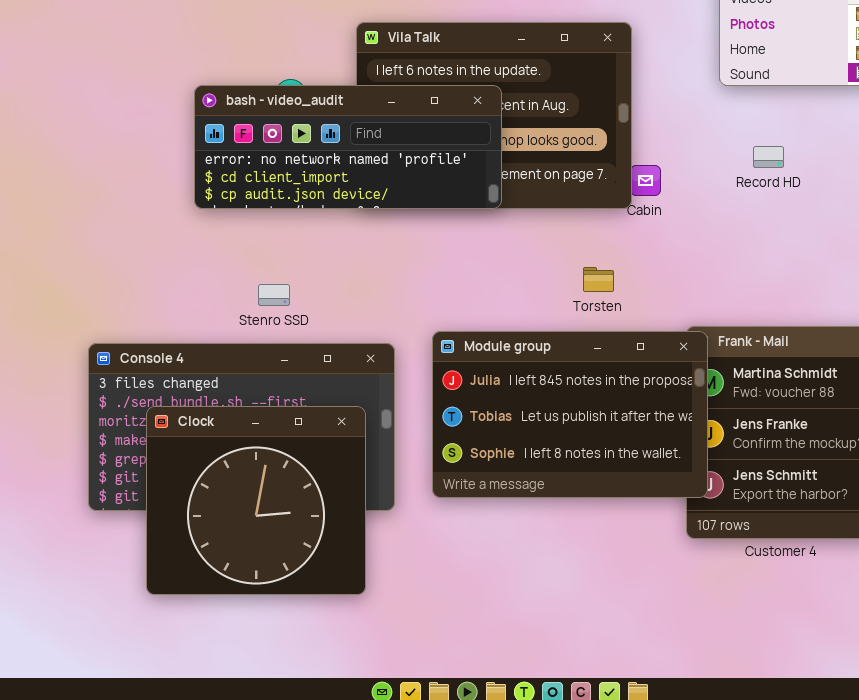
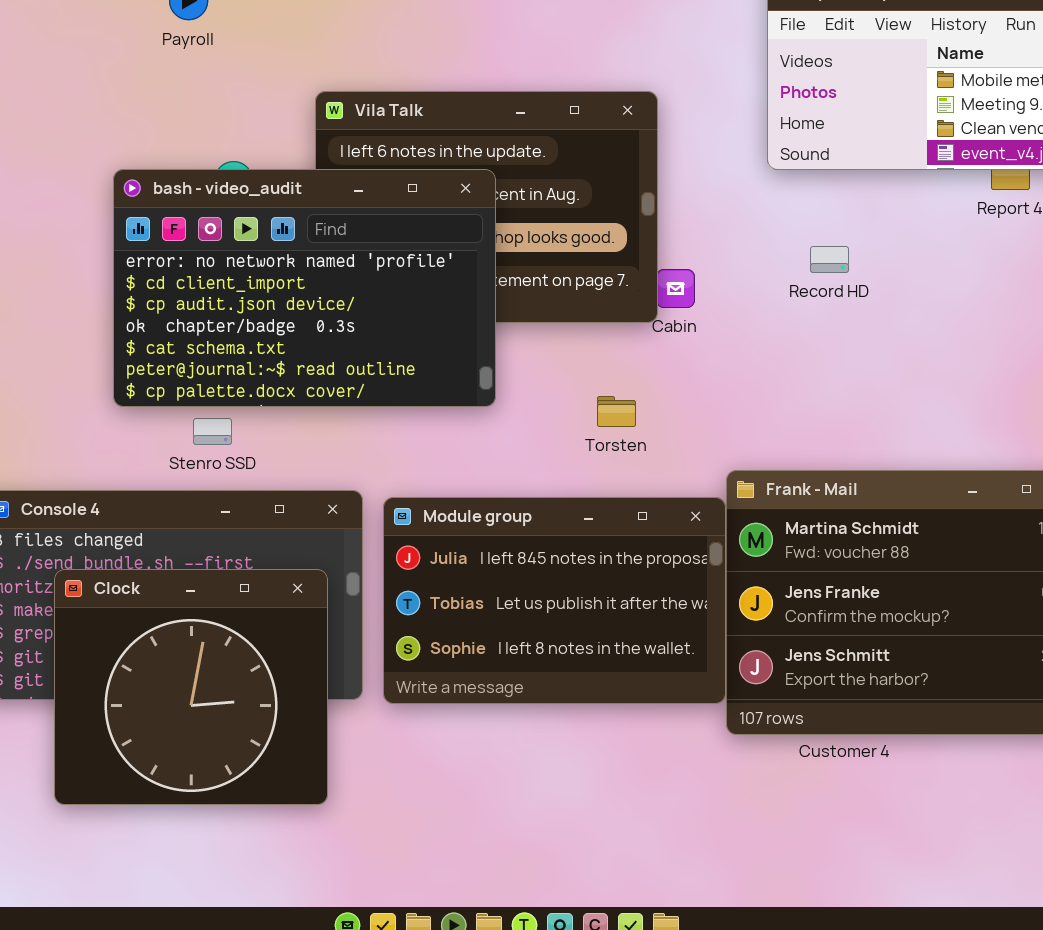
bash - video_audit: [194,85,502,209] -> [113,169,496,407], resized
Module group: [432,331,708,498] -> [383,497,726,704], moved

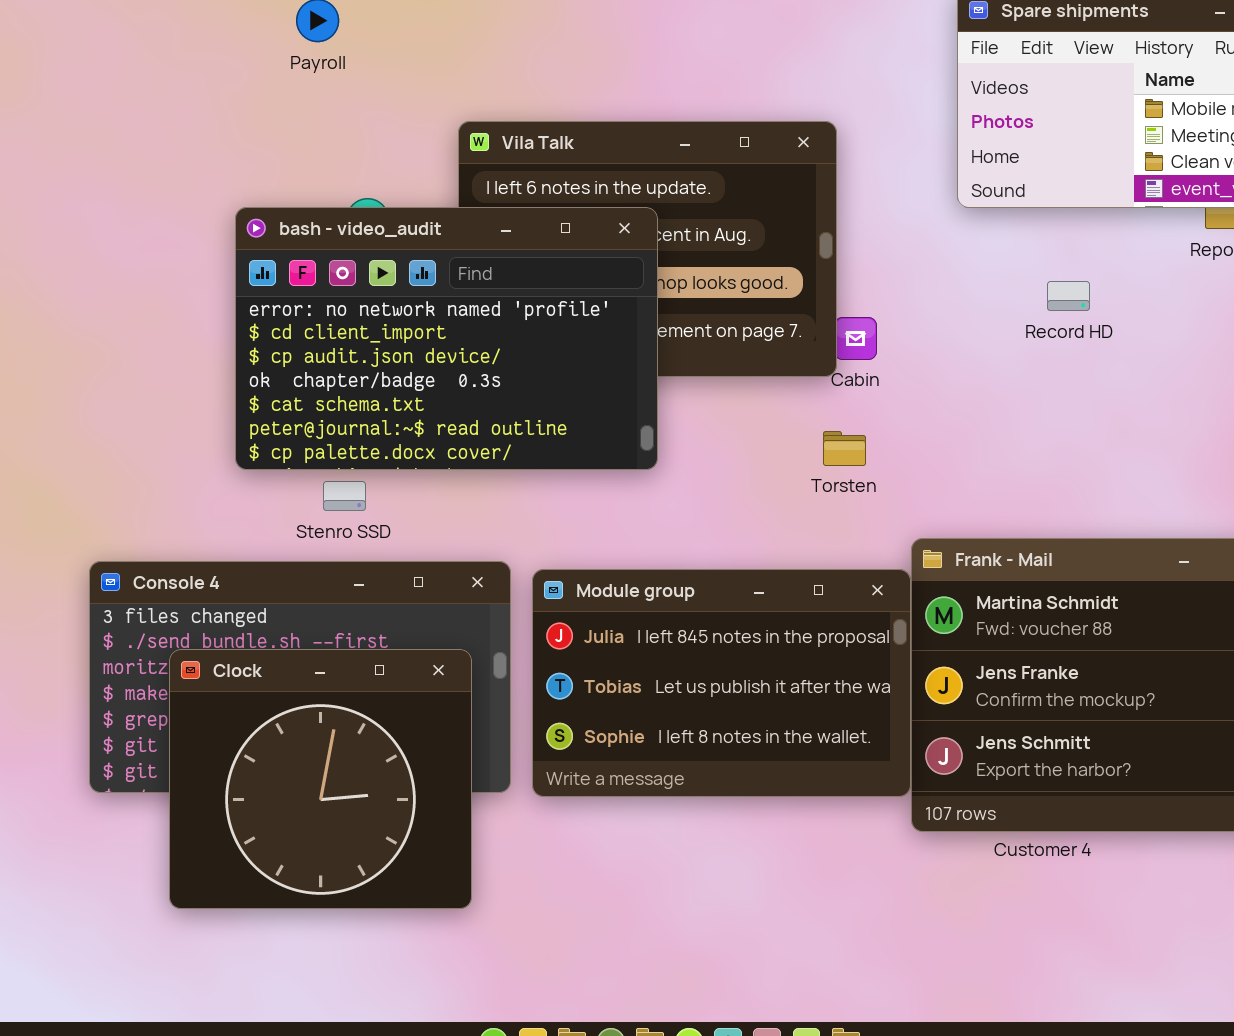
Record HD: [810,246,849,273] -> [1047,281,1090,311], moved
Torsten: [597,396,636,427] -> [823,431,866,466], moved

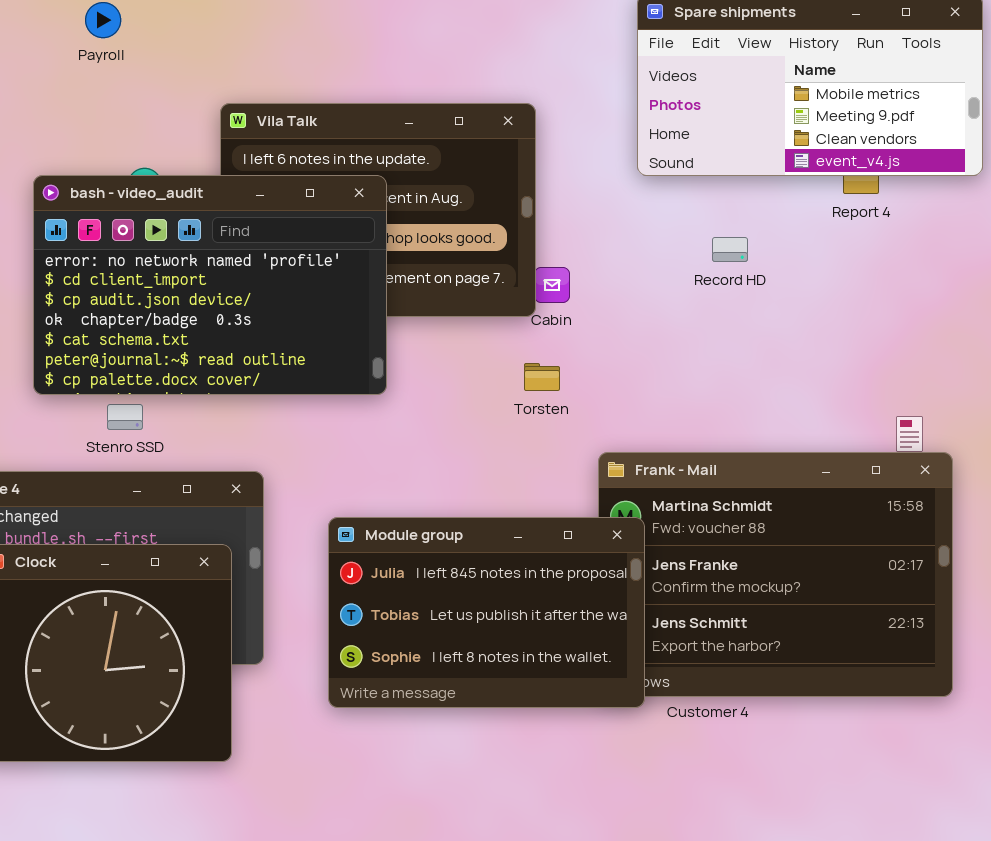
Module group: [532,569,911,797] -> [328,517,645,708], moved

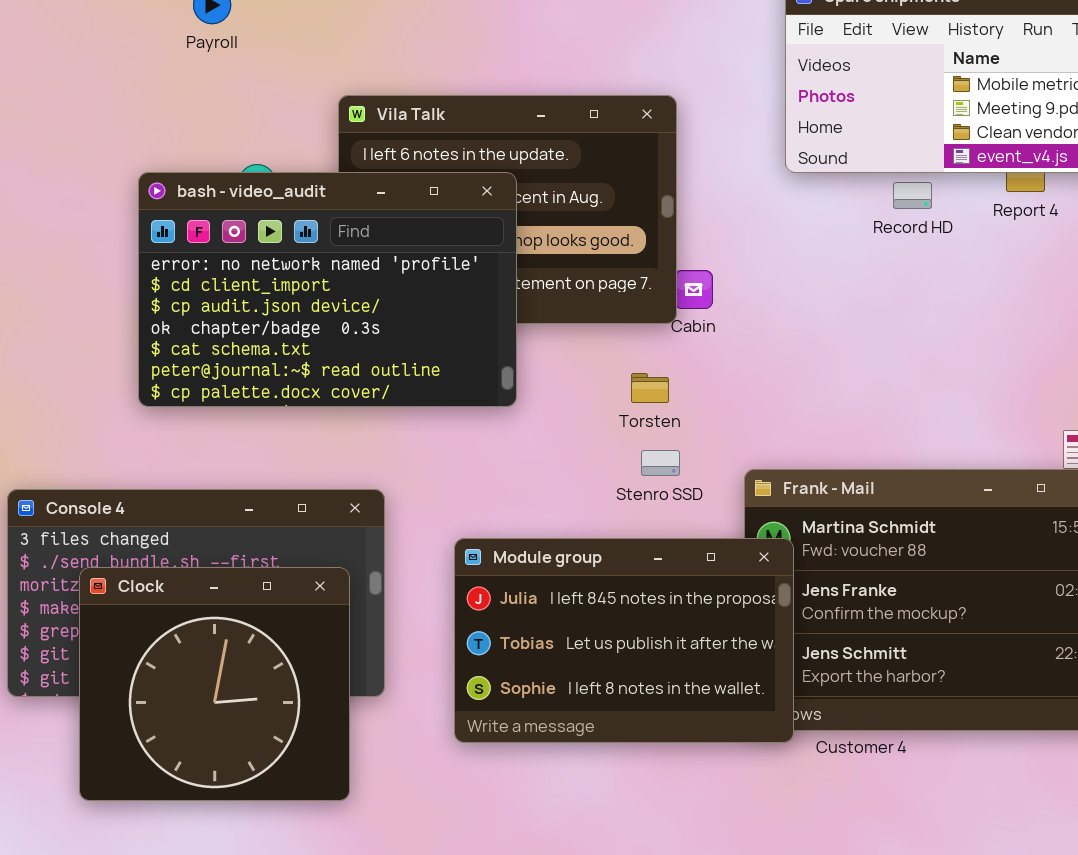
Record HD: [712,237,748,262] -> [893,182,932,209], moved
Torsten: [524,363,560,391] -> [631,373,669,403], moved
Stenro SSD: [107,404,143,430] -> [641,450,680,476], moved

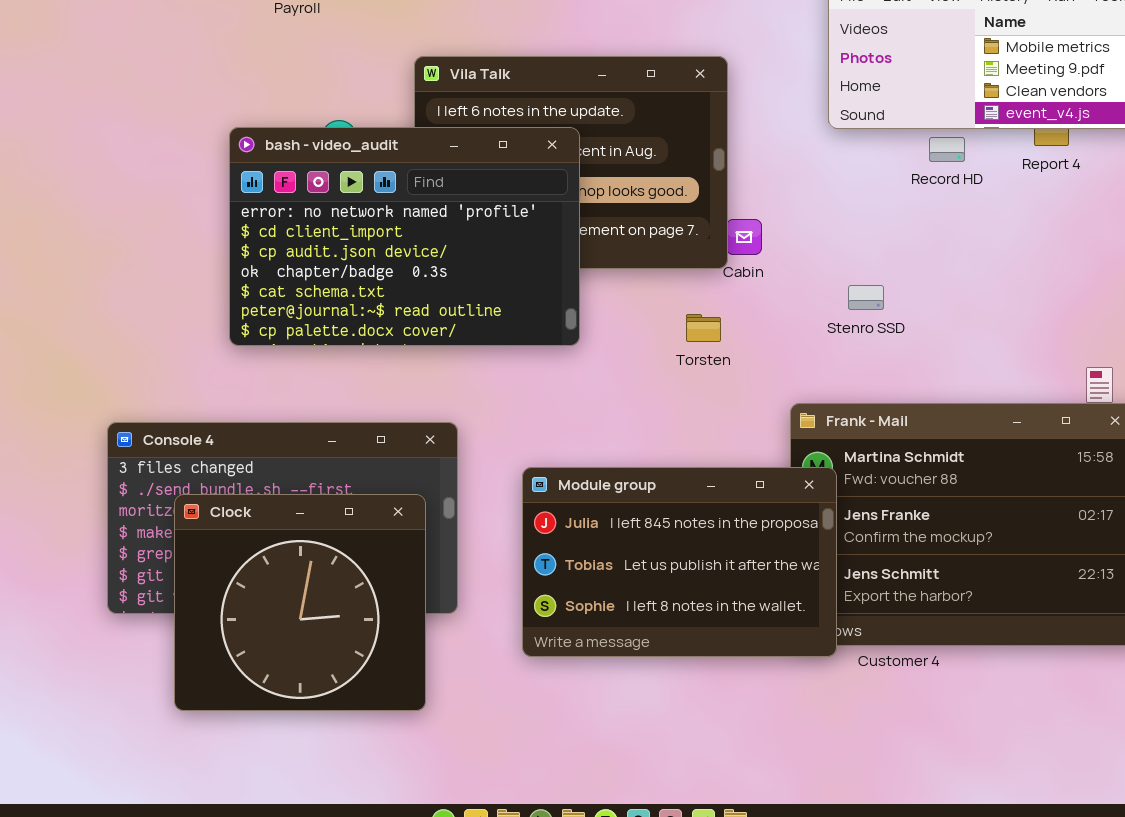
Stenro SSD: [641,450,680,476] -> [848,285,884,310], moved

